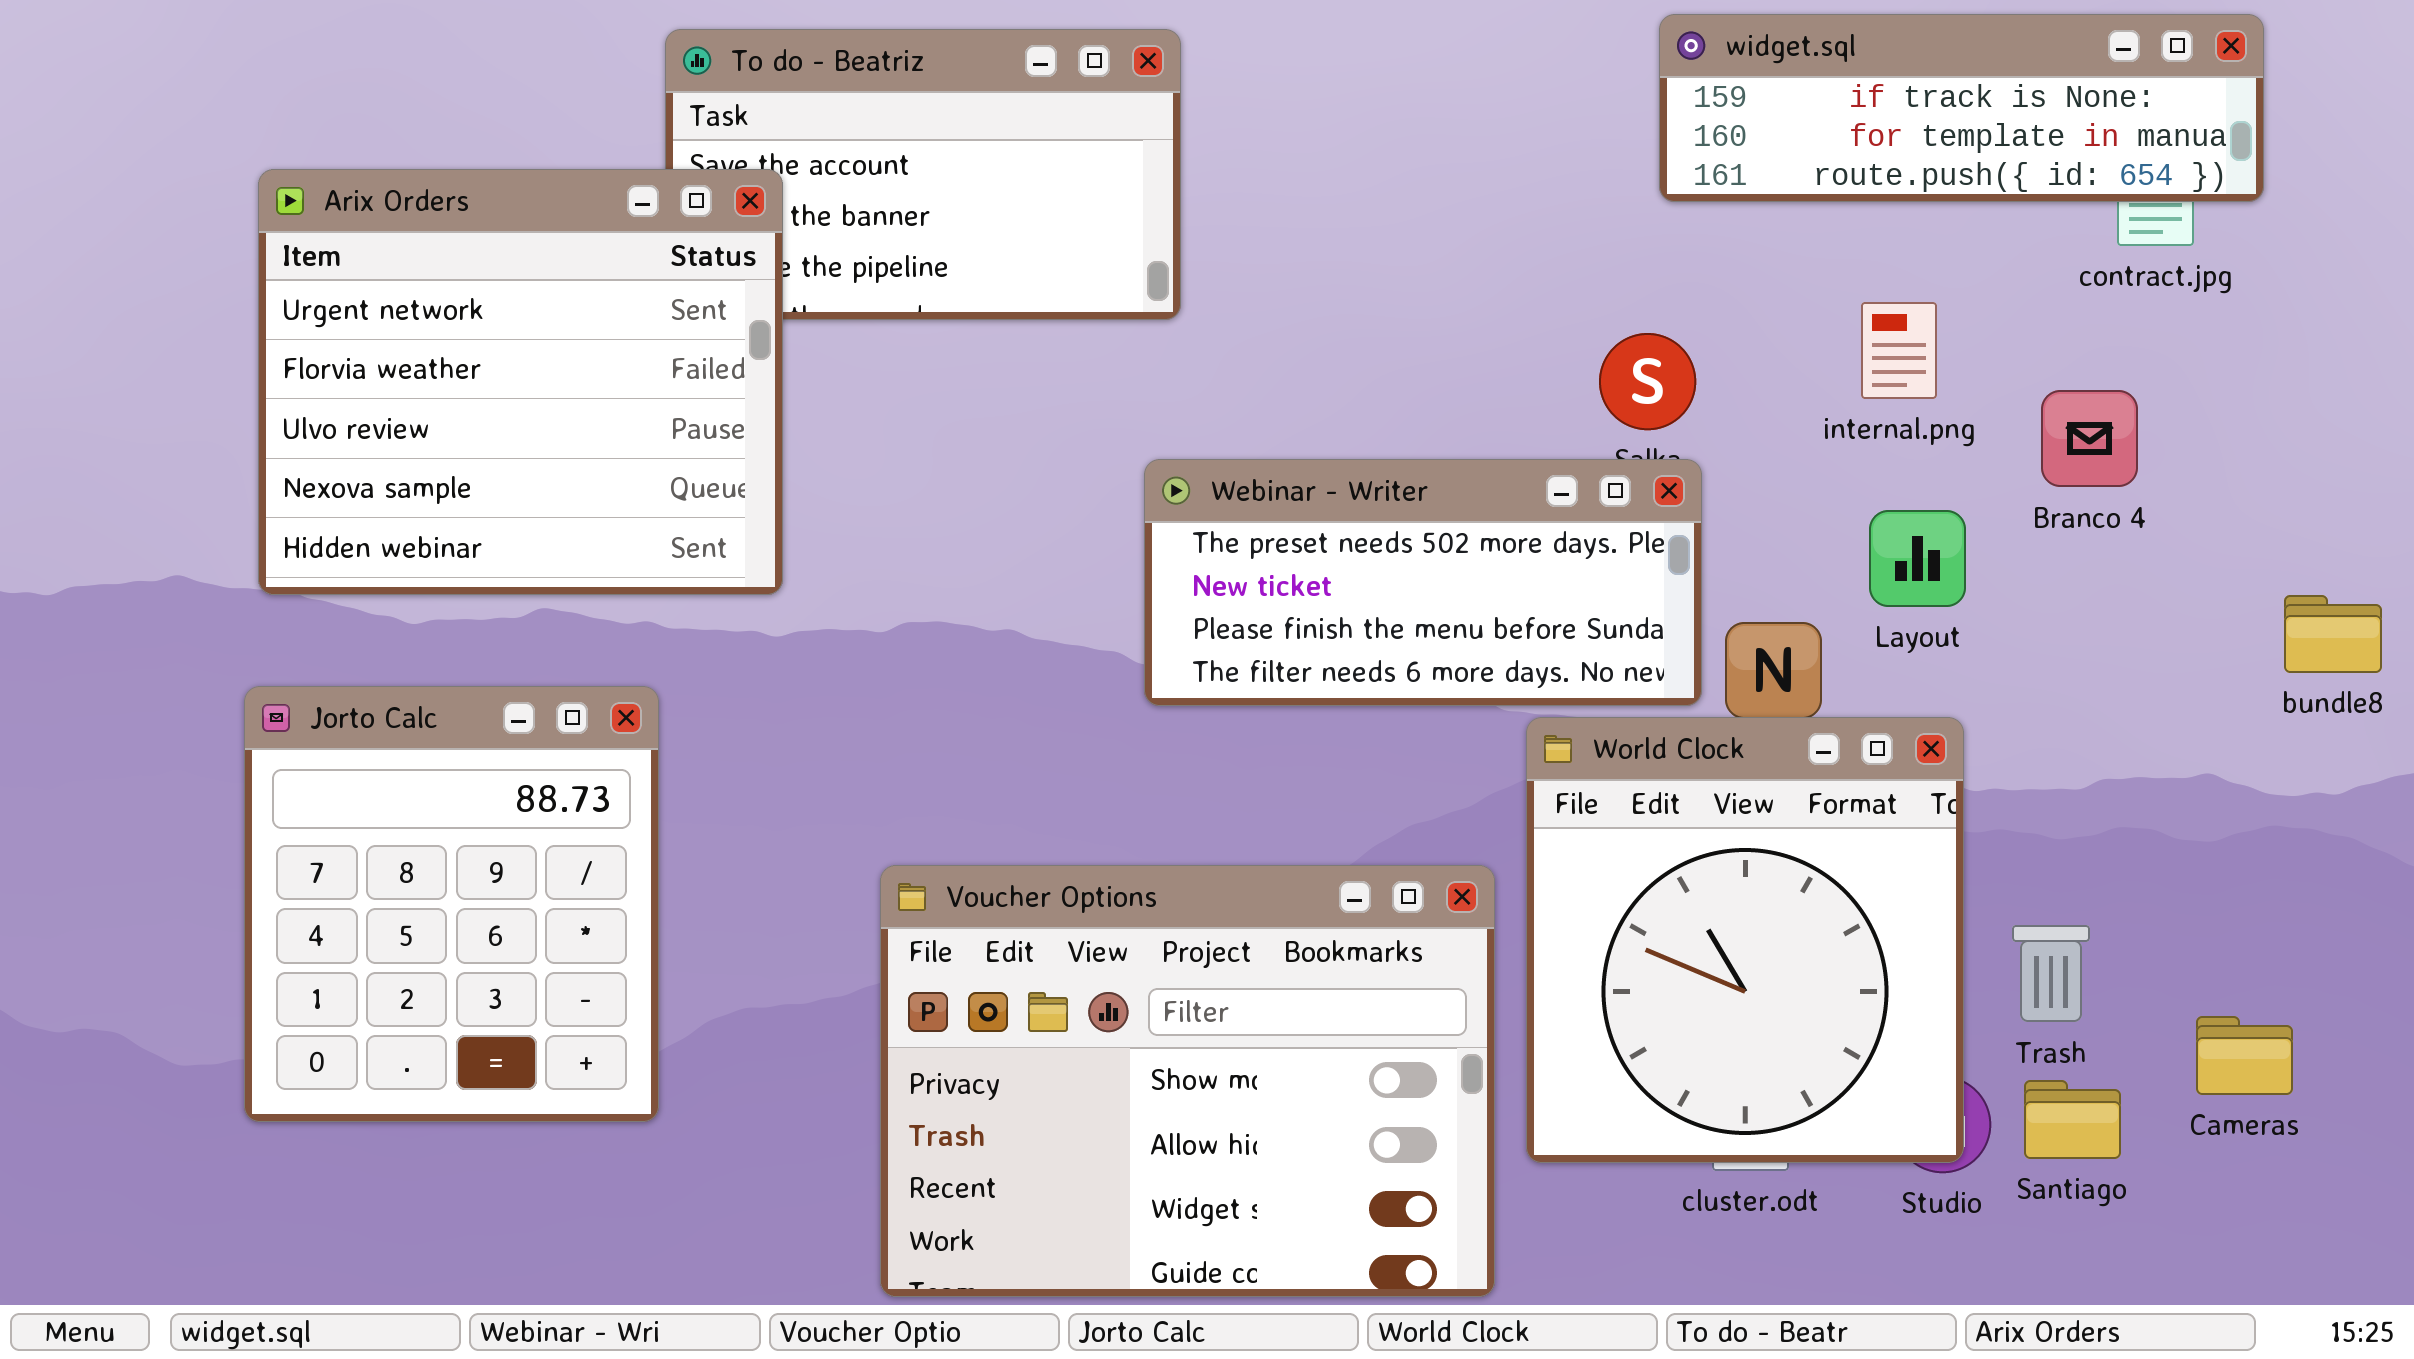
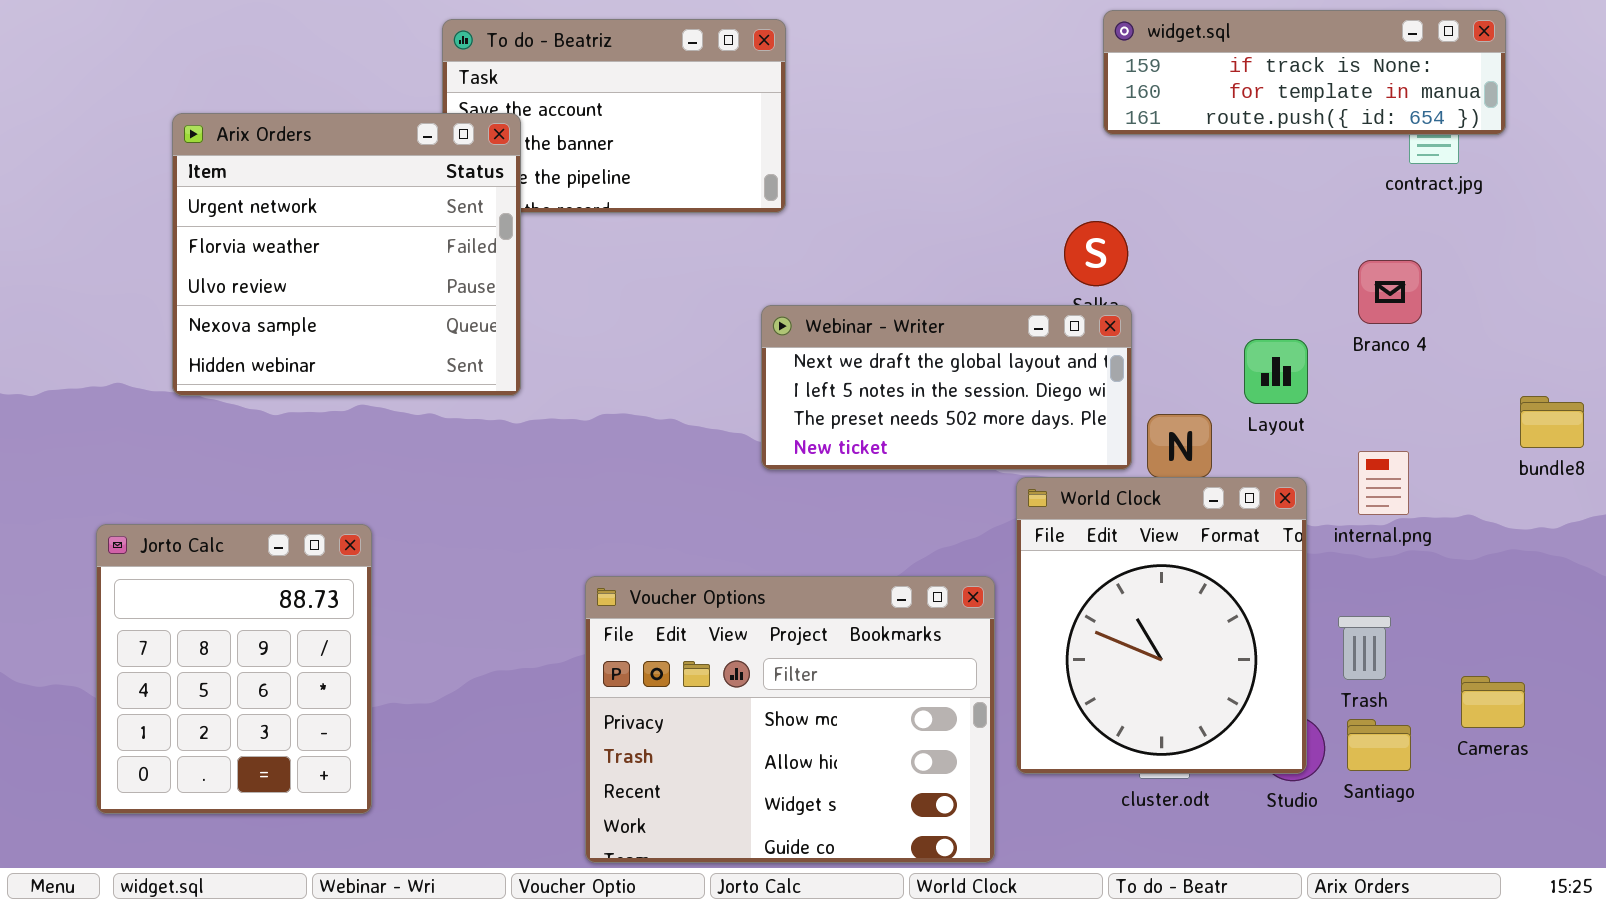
internal.png: [1861,302,1937,399] -> [1358,451,1409,515], moved
Webinar - Writer: [1144,459,1702,706] -> [761,305,1132,470], scrolled up 2 rows
Jorto Calc: [244,686,659,1122] -> [96,524,372,814], moved

